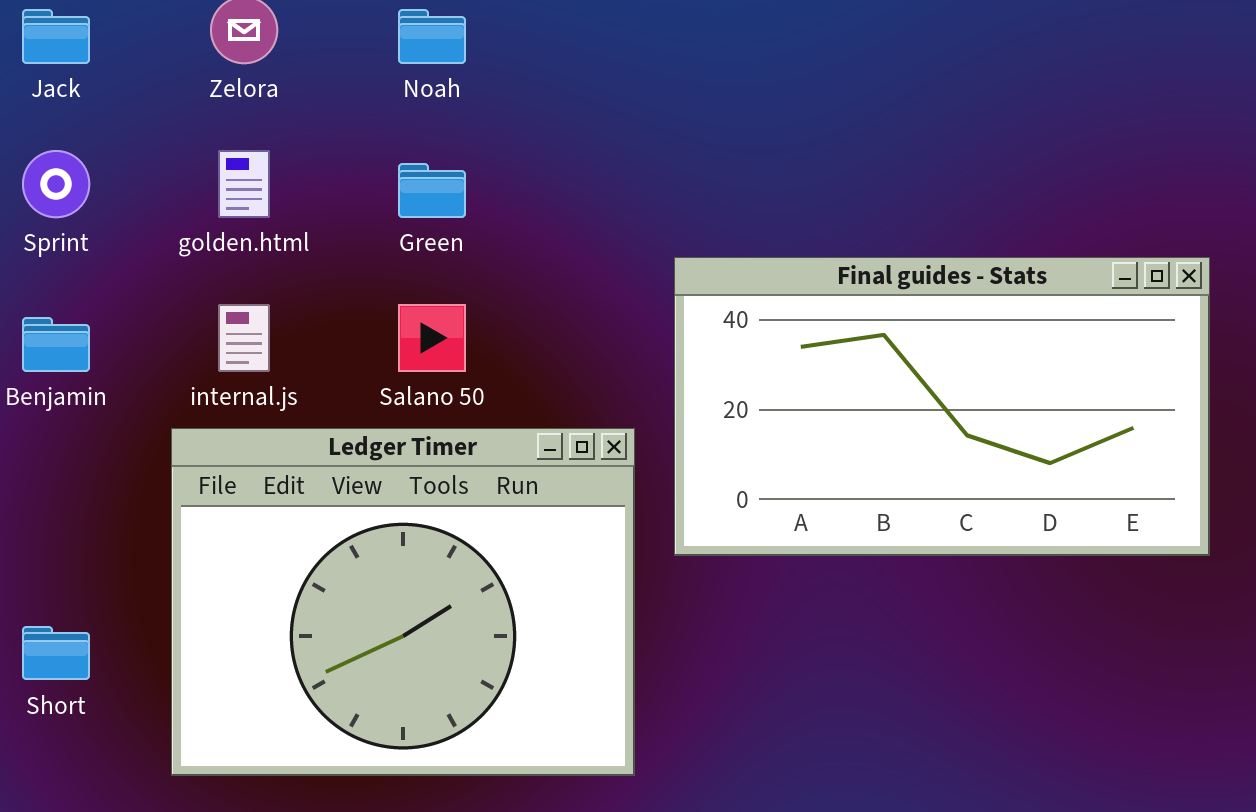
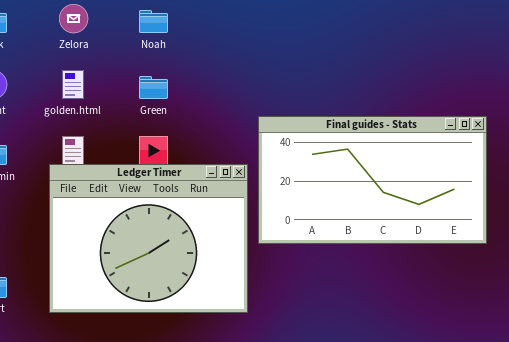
Ledger Timer: [171,428,635,776] -> [49,164,248,313], moved

